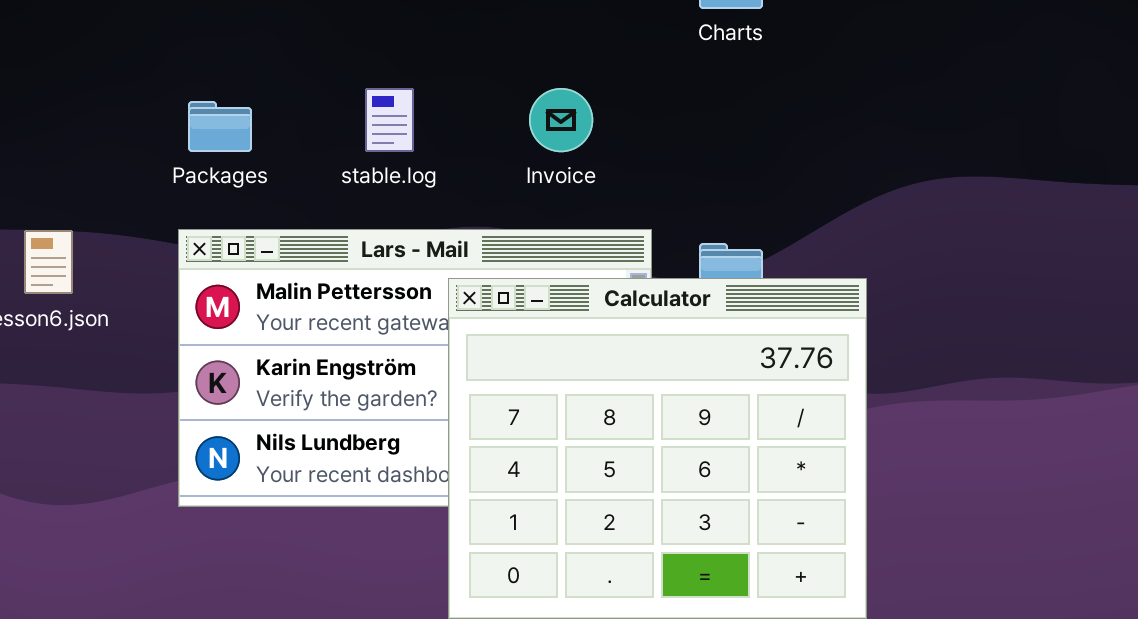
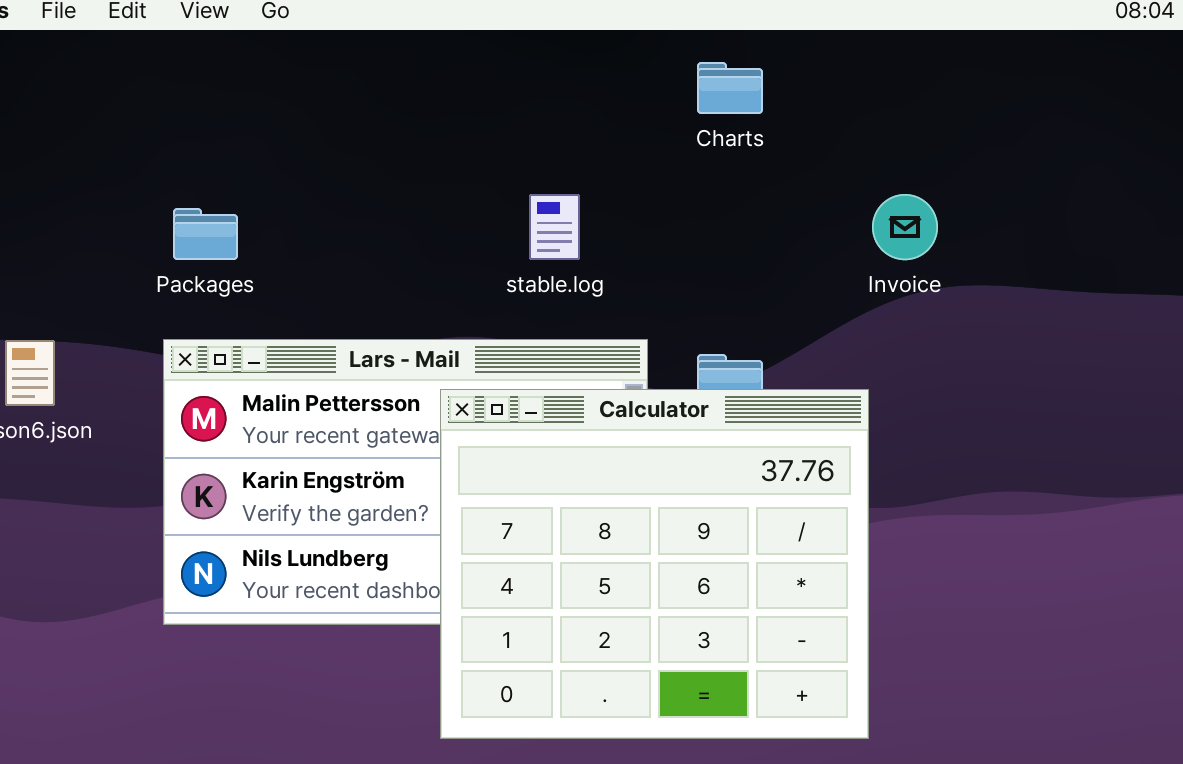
stable.log: [365,88,414,152] -> [529,194,580,260], moved
Invoice: [529,88,593,152] -> [872,194,938,260], moved

